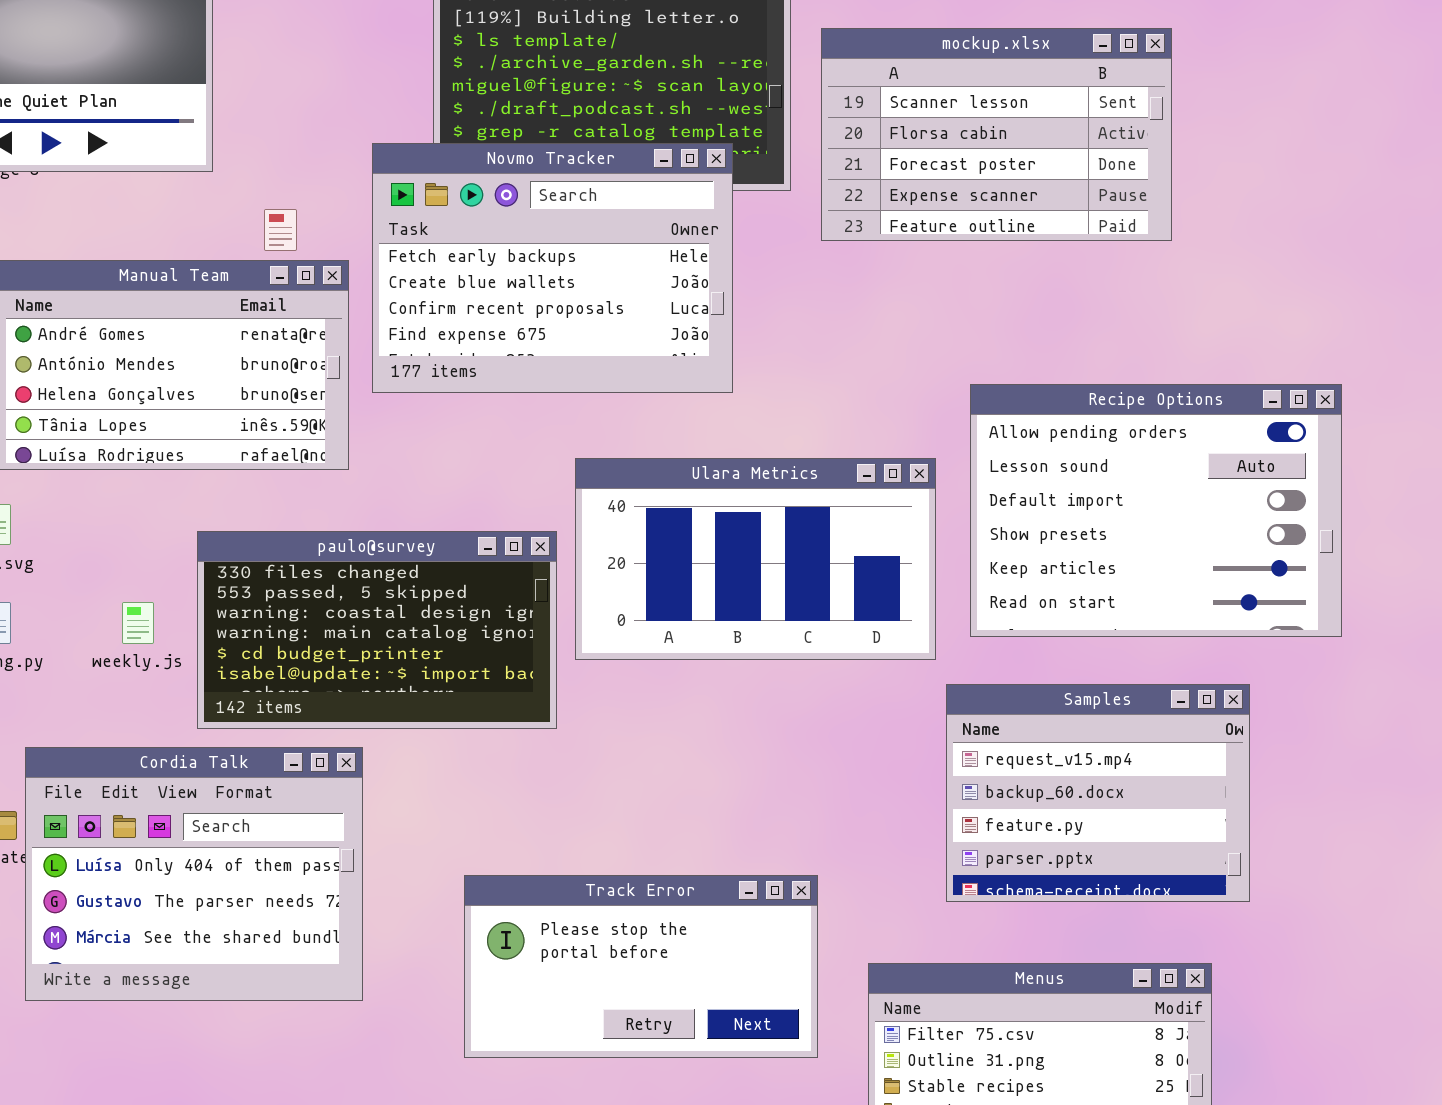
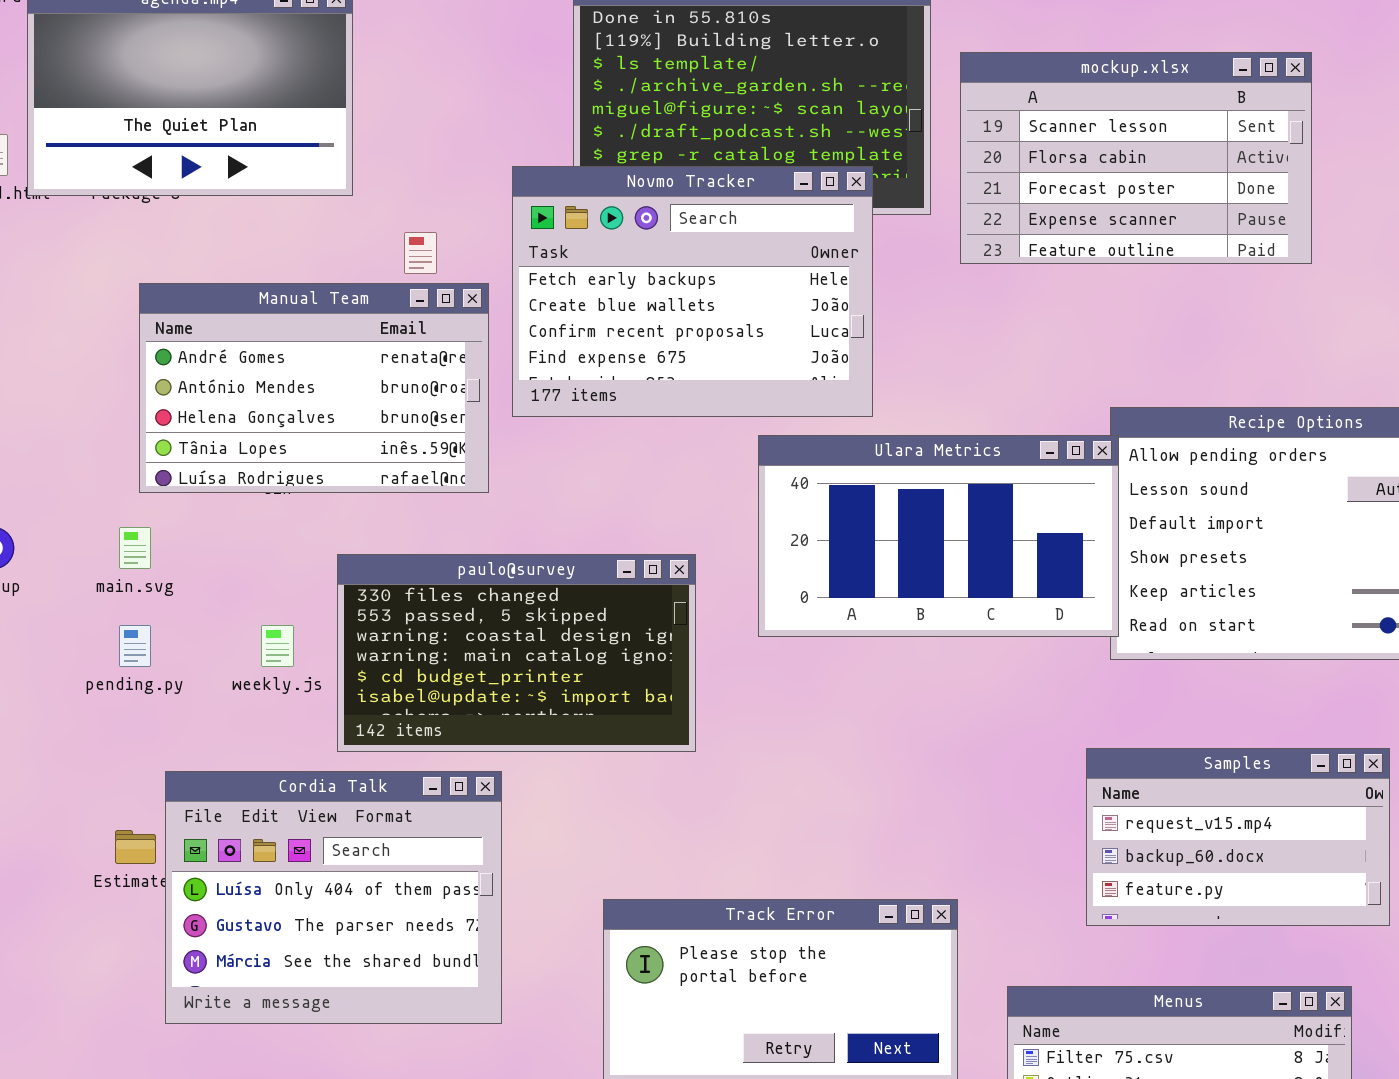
Ulara Metrics: [575,458,936,660] -> [758,435,1119,637], moved
Samples: [946,684,1250,902] -> [1086,748,1390,926], resized

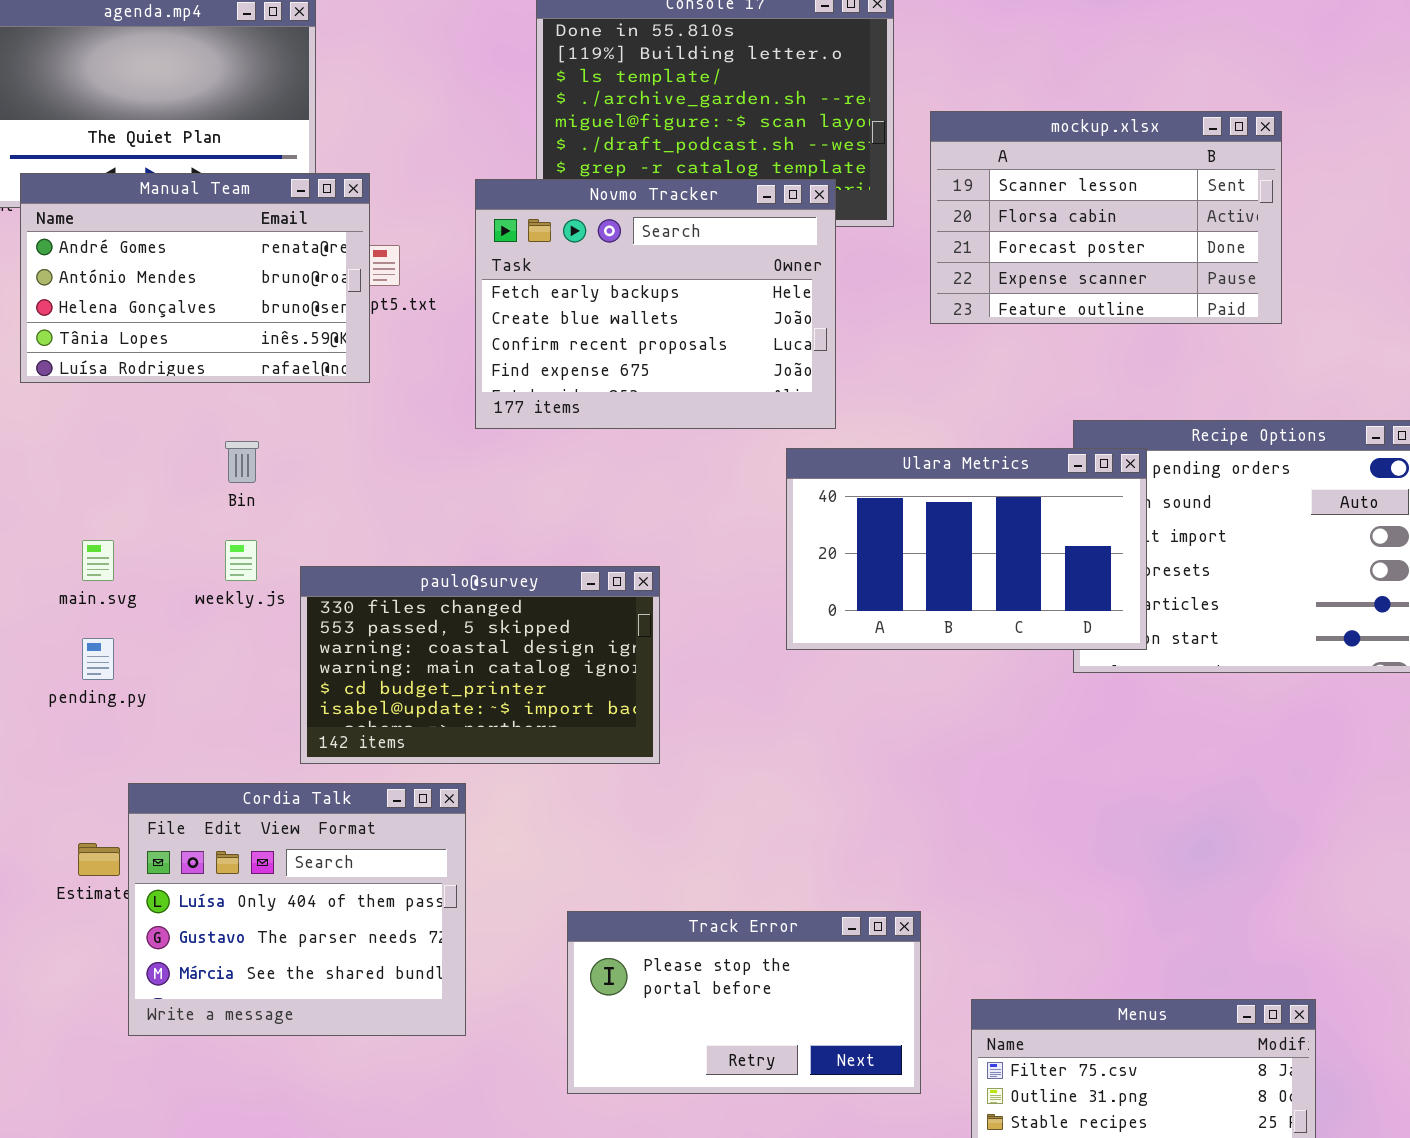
mockup.xlsx: [960,52,1312,264] -> [930,111,1282,324], moved
Manual Team: [139,283,489,493] -> [20,173,370,383], moved
Ulara Metrics: [758,435,1119,637] -> [786,448,1147,650], moved
weekly.js: [261,625,294,667] -> [225,540,257,581], moved
Samples: [1086,748,1390,926] -> none, closed

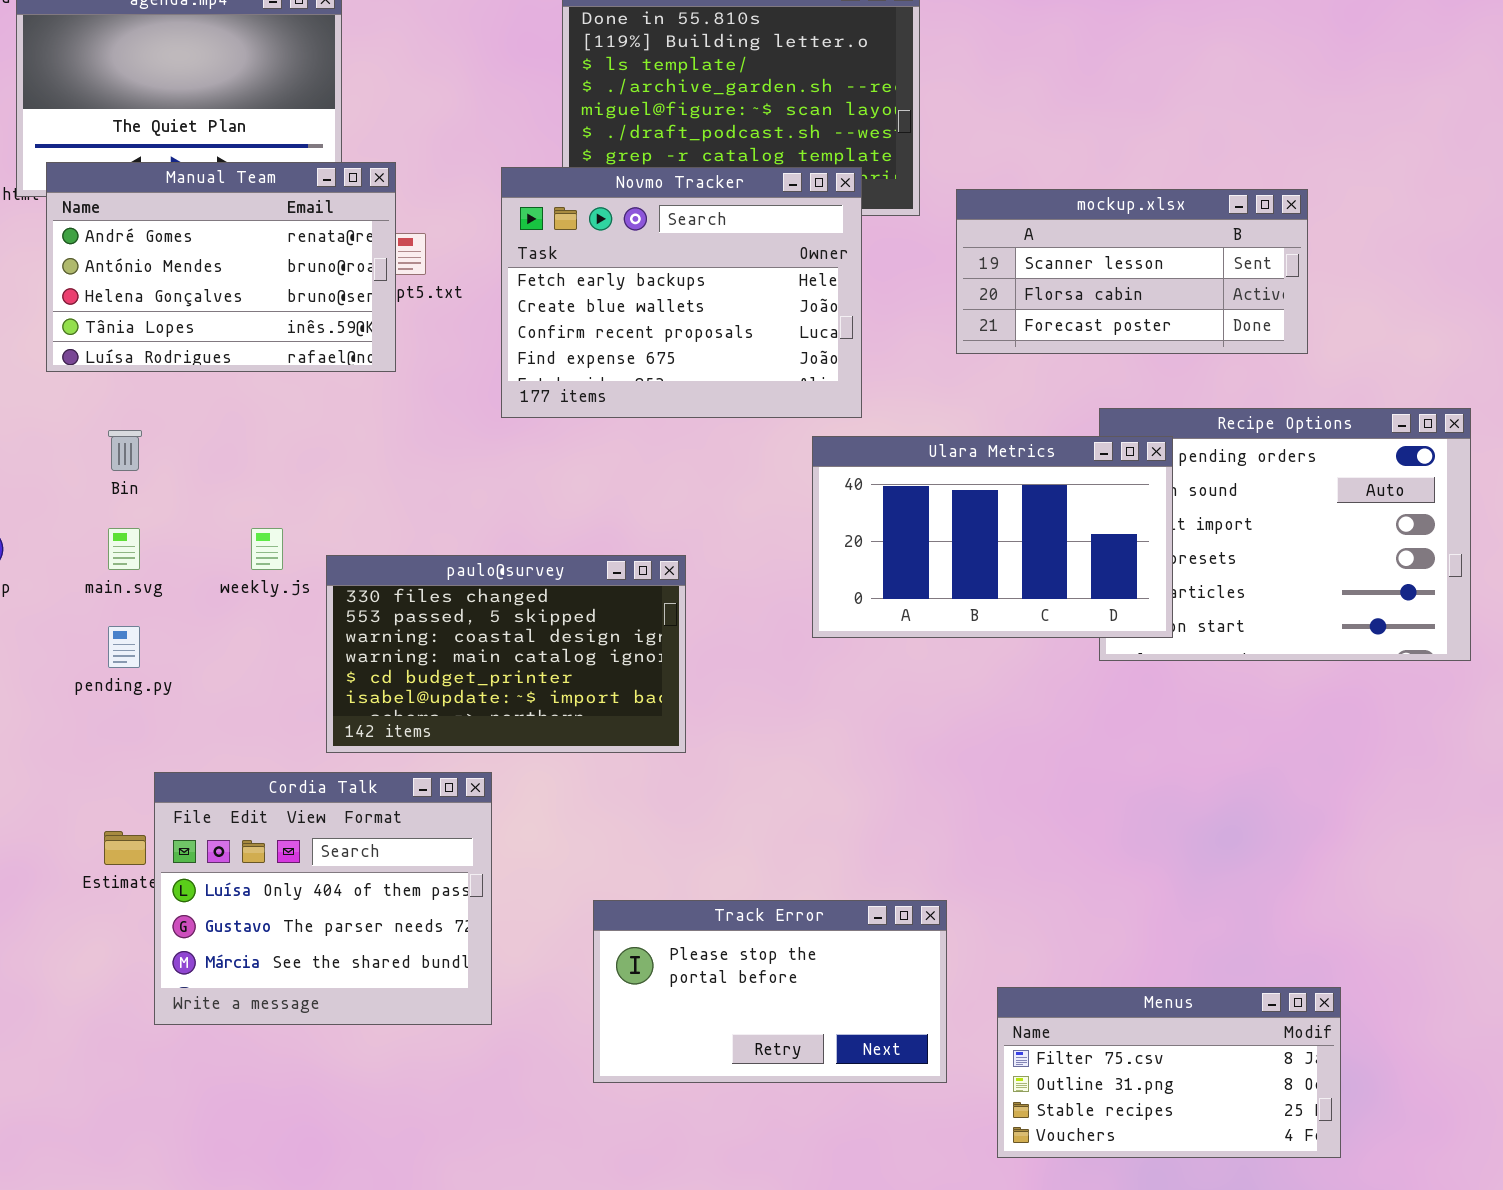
mockup.xlsx: [930,111,1282,324] -> [956,189,1308,354], moved, resized
Bin: [225,441,259,483] -> [108,430,142,471], moved

